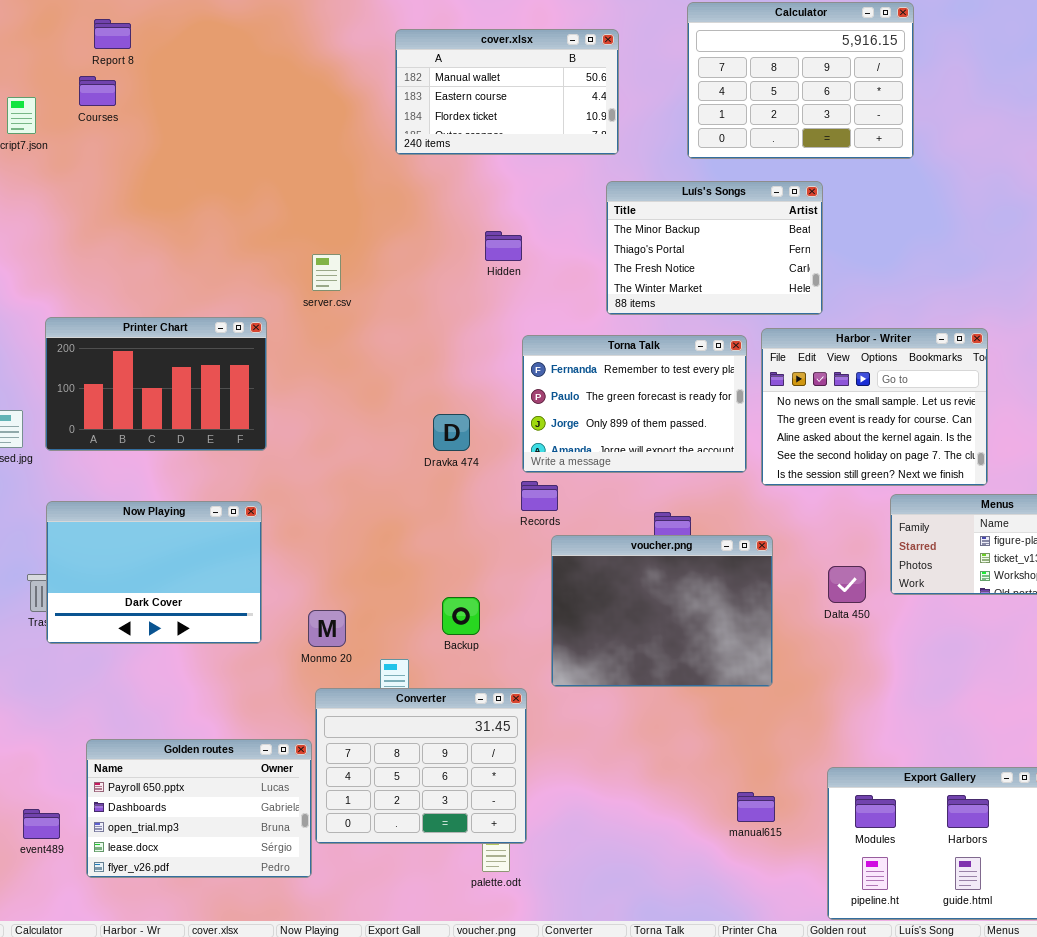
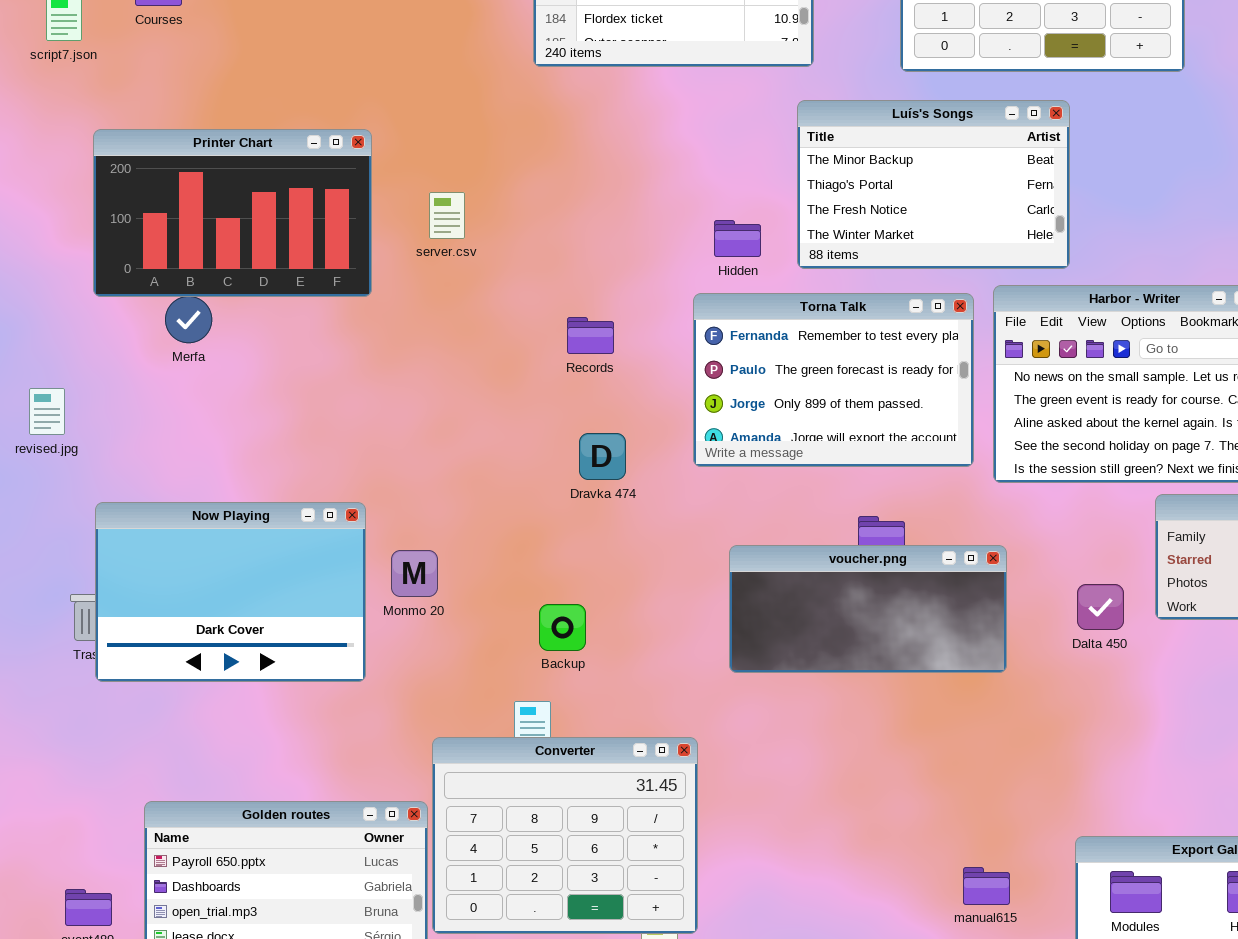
Hidden: [485,231,522,261] -> [714,220,761,257], moved
Printer Chart: [45,317,267,451] -> [93,129,372,297], moved
Dravka 474: [433,414,470,451] -> [579,433,626,480], moved
Records: [521,481,558,511] -> [567,317,614,354], moved
voucher.png: [551,535,773,687] -> [729,545,1007,673], resized
Backup: [442,597,480,635] -> [539,604,586,651], moved
Monmo 20: [308,610,346,647] -> [391,550,438,597], moved

